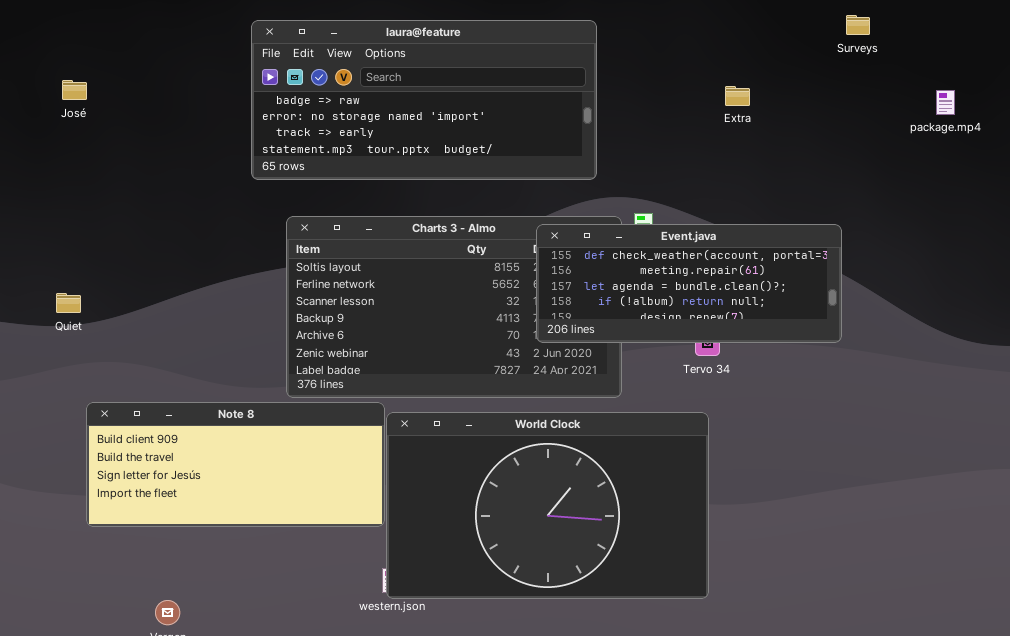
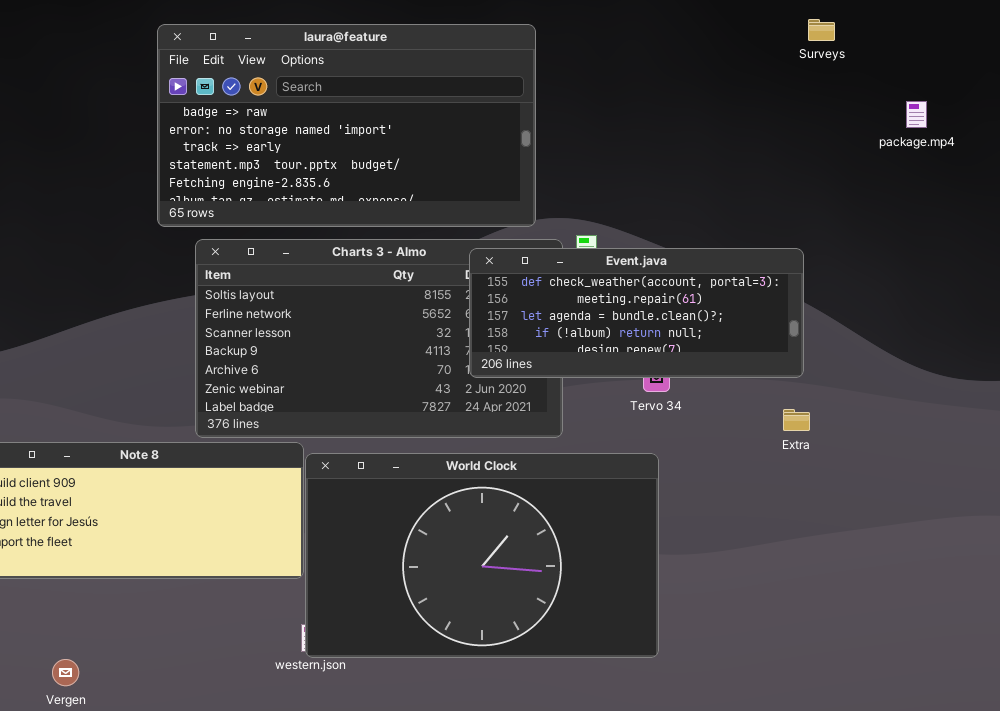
laura@feature: [251,20,597,180] -> [157,24,536,227], resized
Extra: [725,86,750,106] -> [783,409,810,431], moved

